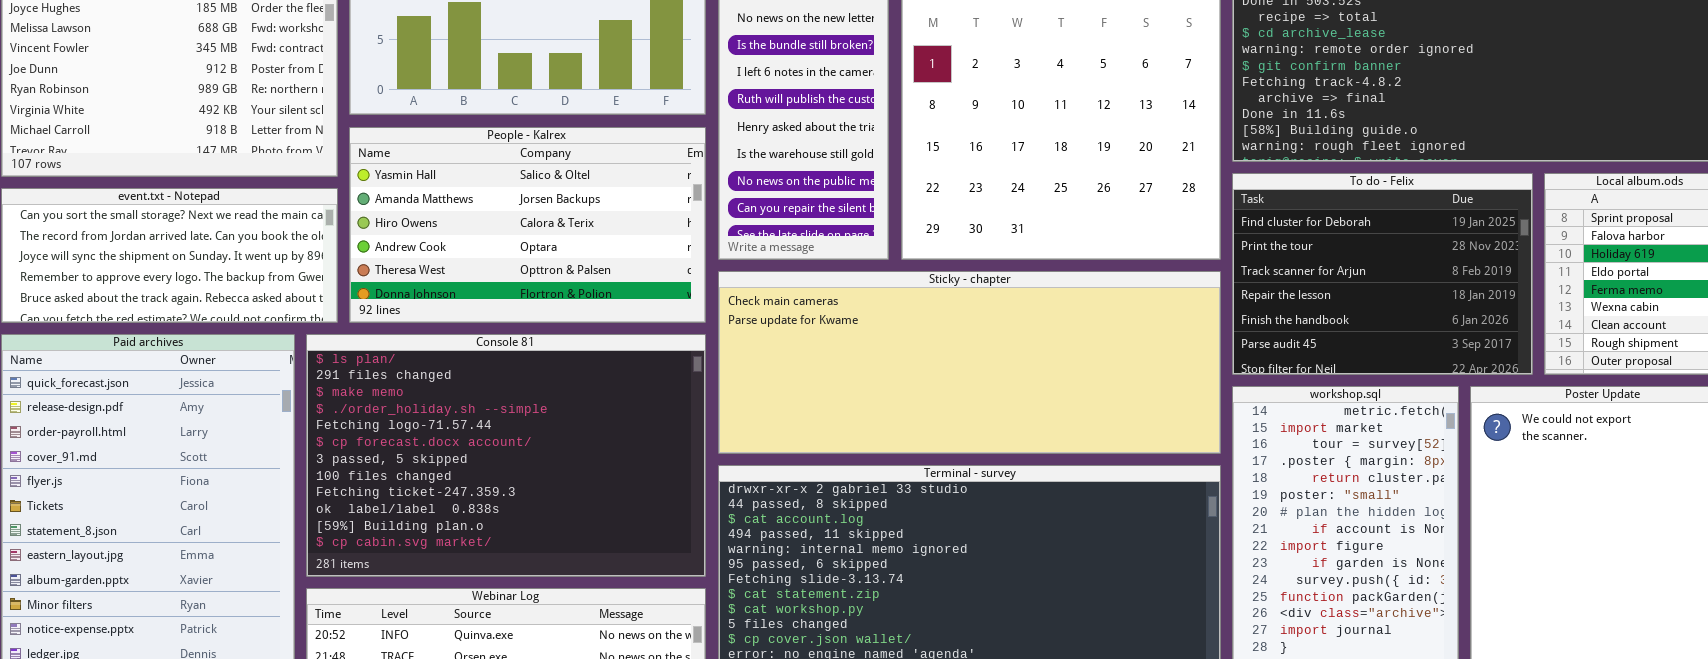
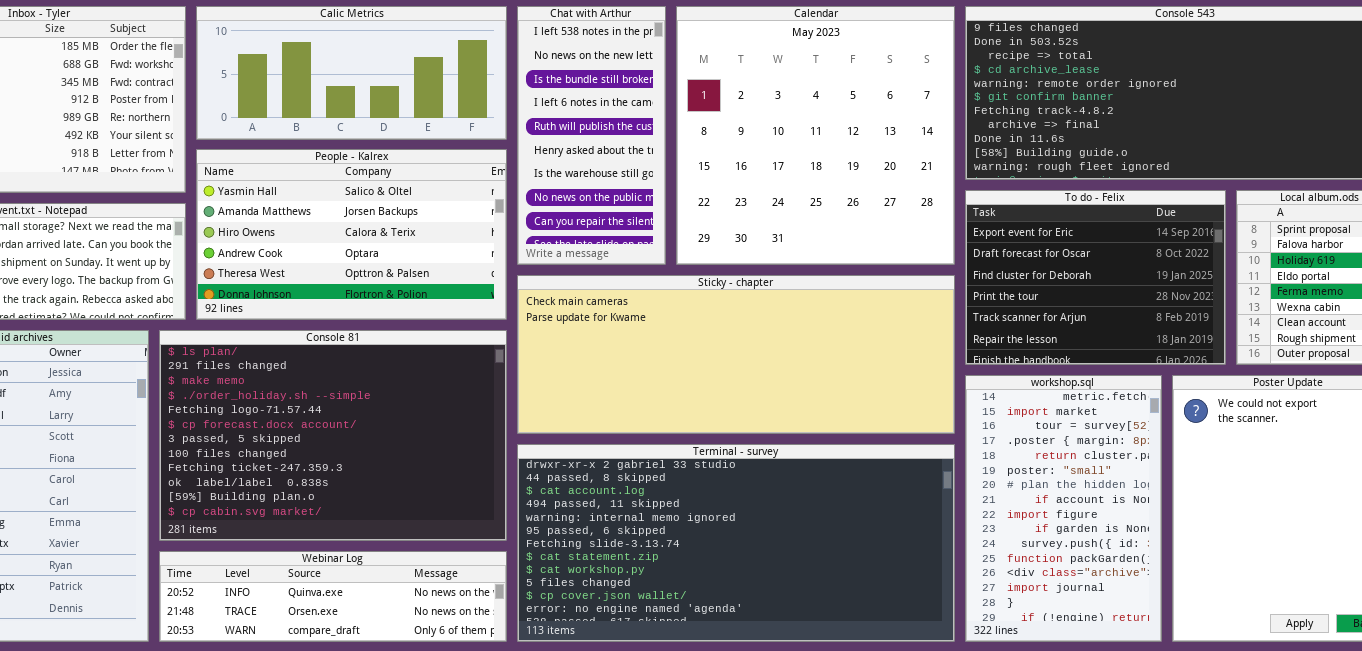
To do - Felix: [1232,173,1533,375] -> [965,190,1226,365], scrolled up 2 rows

